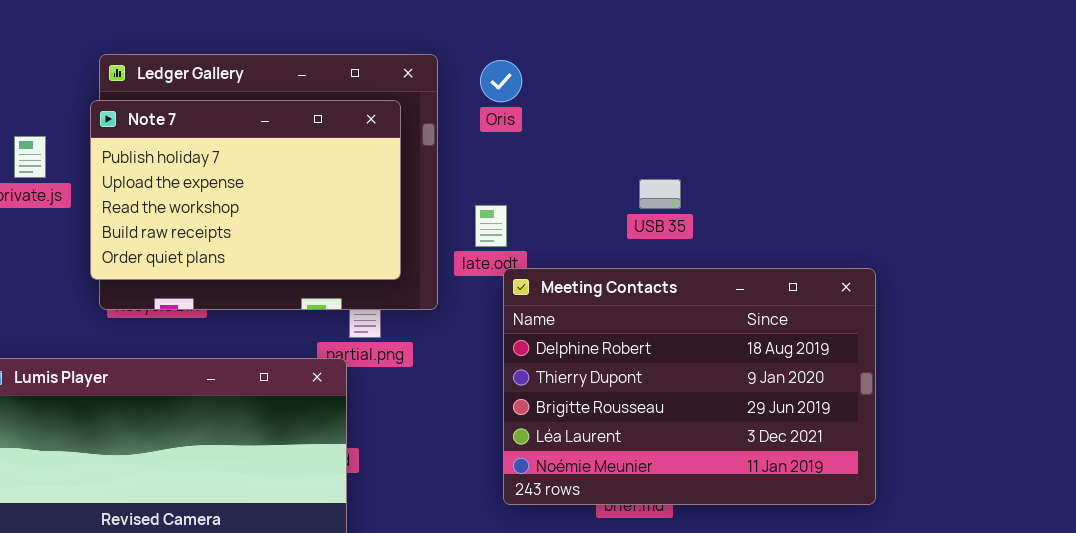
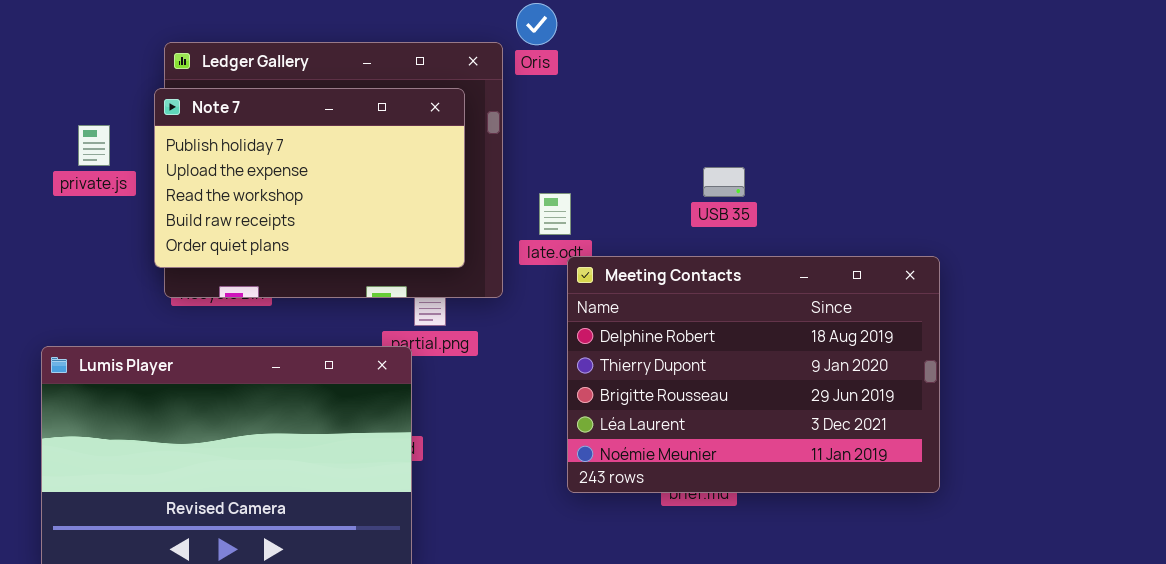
Oris: [480,60,522,102] -> [516,3,557,45], moved

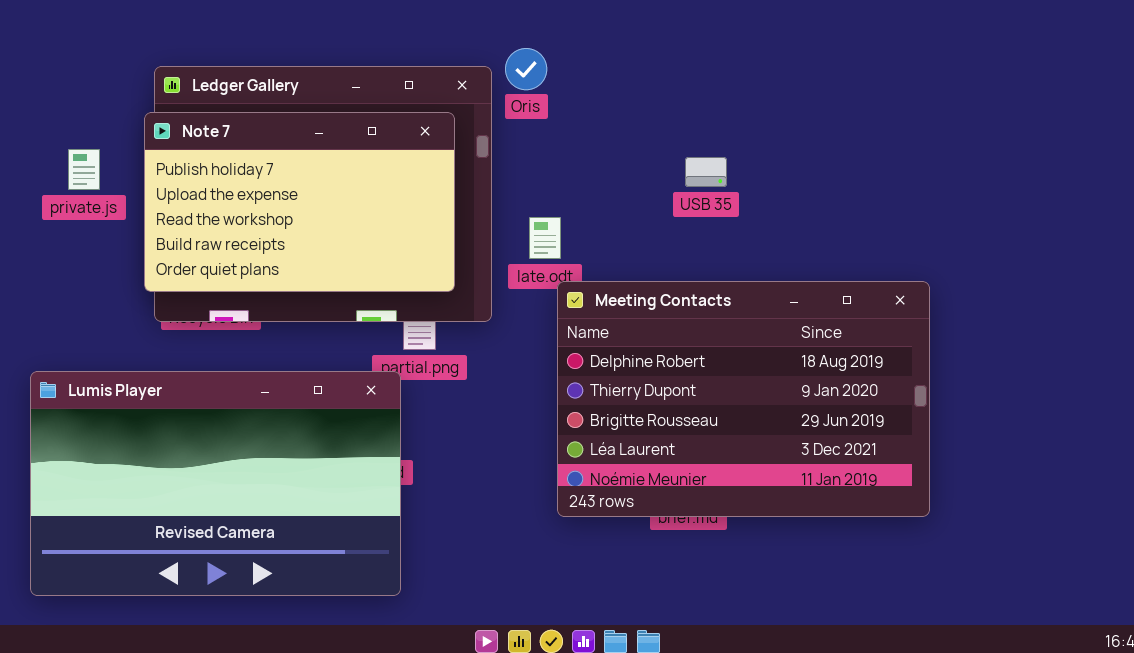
Oris: [516,3,557,45] -> [505,48,547,90], moved
USB 35: [703,167,745,197] -> [685,157,727,187], moved

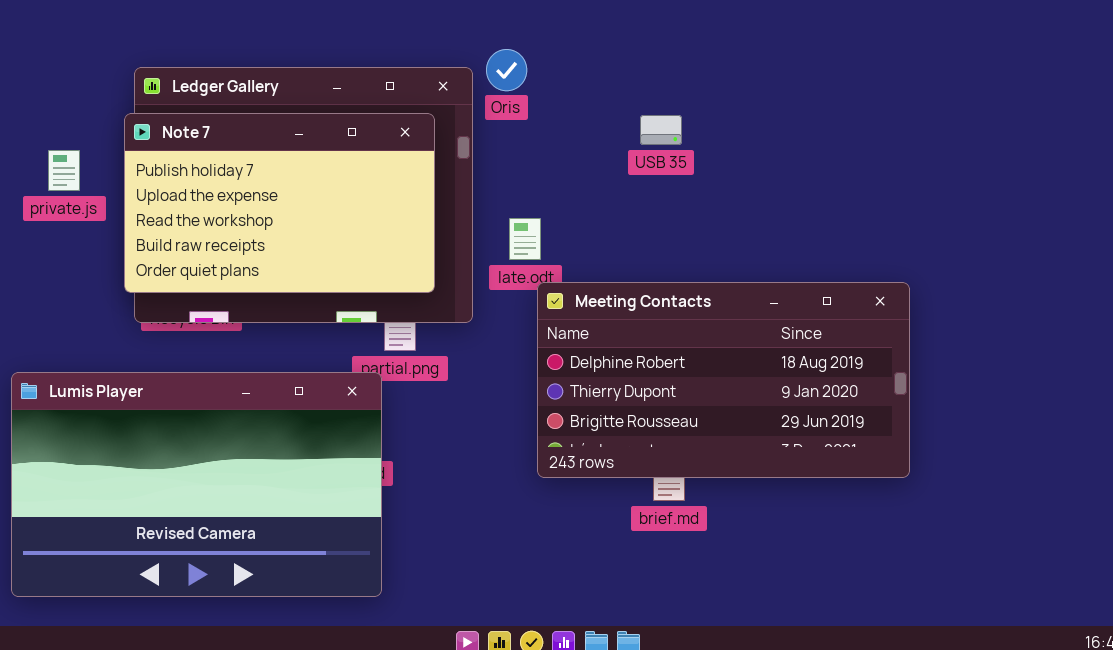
USB 35: [685,157,727,187] -> [640,115,682,145], moved
Meeting Contacts: [557,281,930,517] -> [537,282,910,478], resized

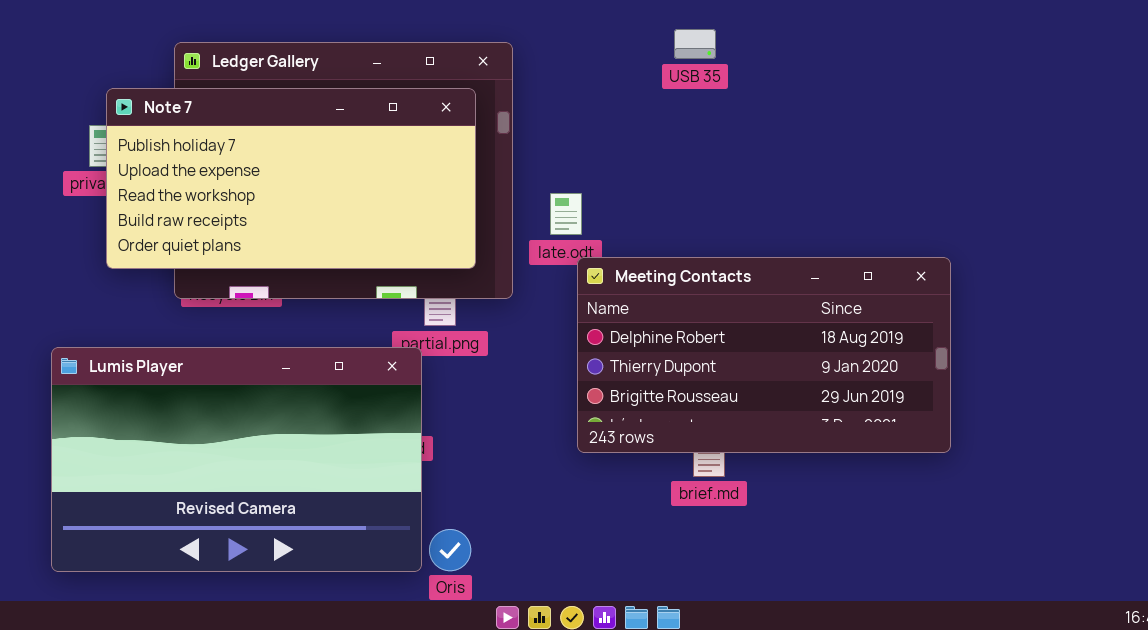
Oris: [486,49,527,91] -> [429,529,471,571], moved
Note 7: [124,113,435,293] -> [106,88,476,269], resized
USB 35: [640,115,682,145] -> [674,29,716,59], moved

